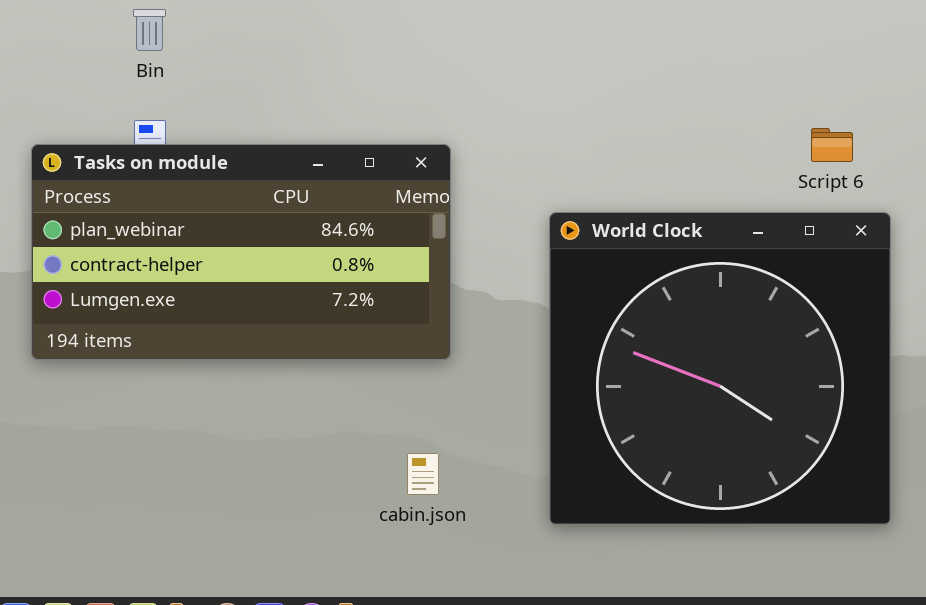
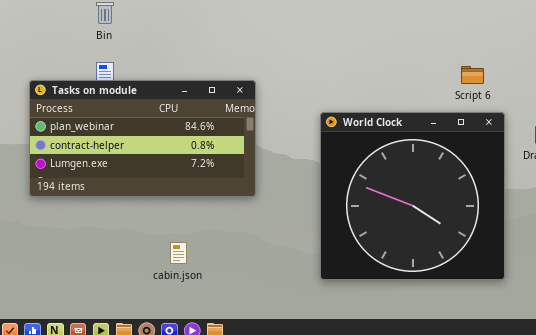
Tasks on module: [31,144,451,360] -> [29,80,256,197], moved
cabin.json: [407,453,439,495] -> [170,242,187,264], moved

